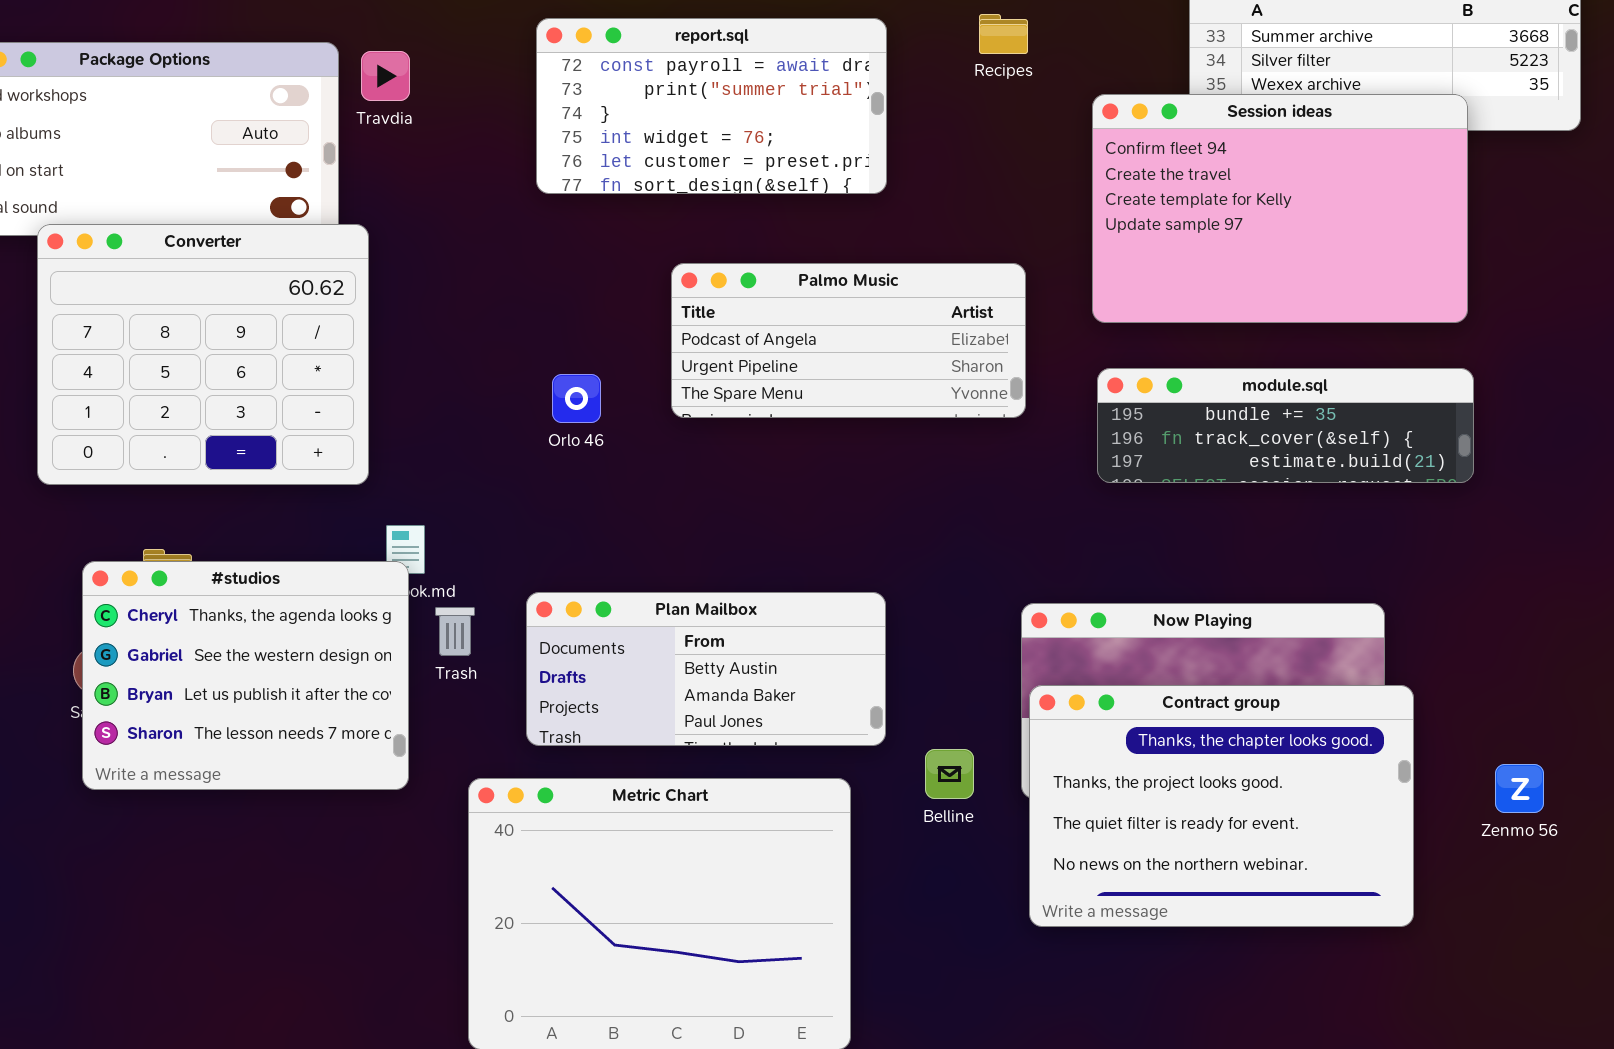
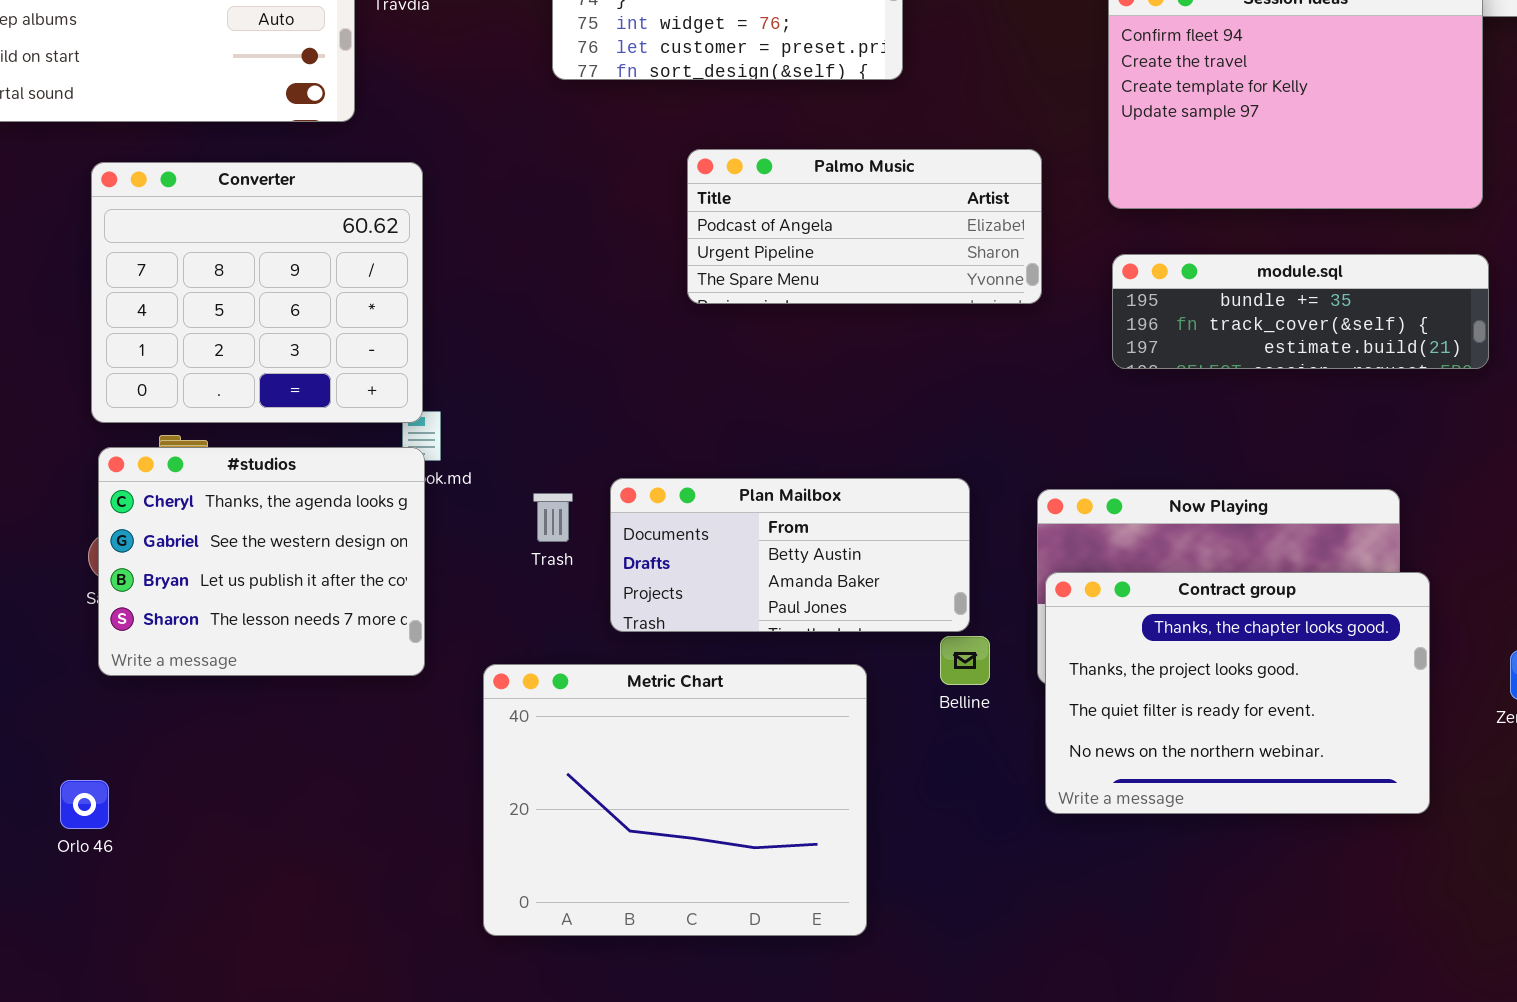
Converter: [37,224,369,485] -> [91,162,423,423], moved
Orlo 46: [552,374,601,423] -> [60,780,109,829], moved
Plan Mailbox: [526,592,886,746] -> [610,478,970,632], moved
Trash: [435,607,475,656] -> [533,493,573,542], moved

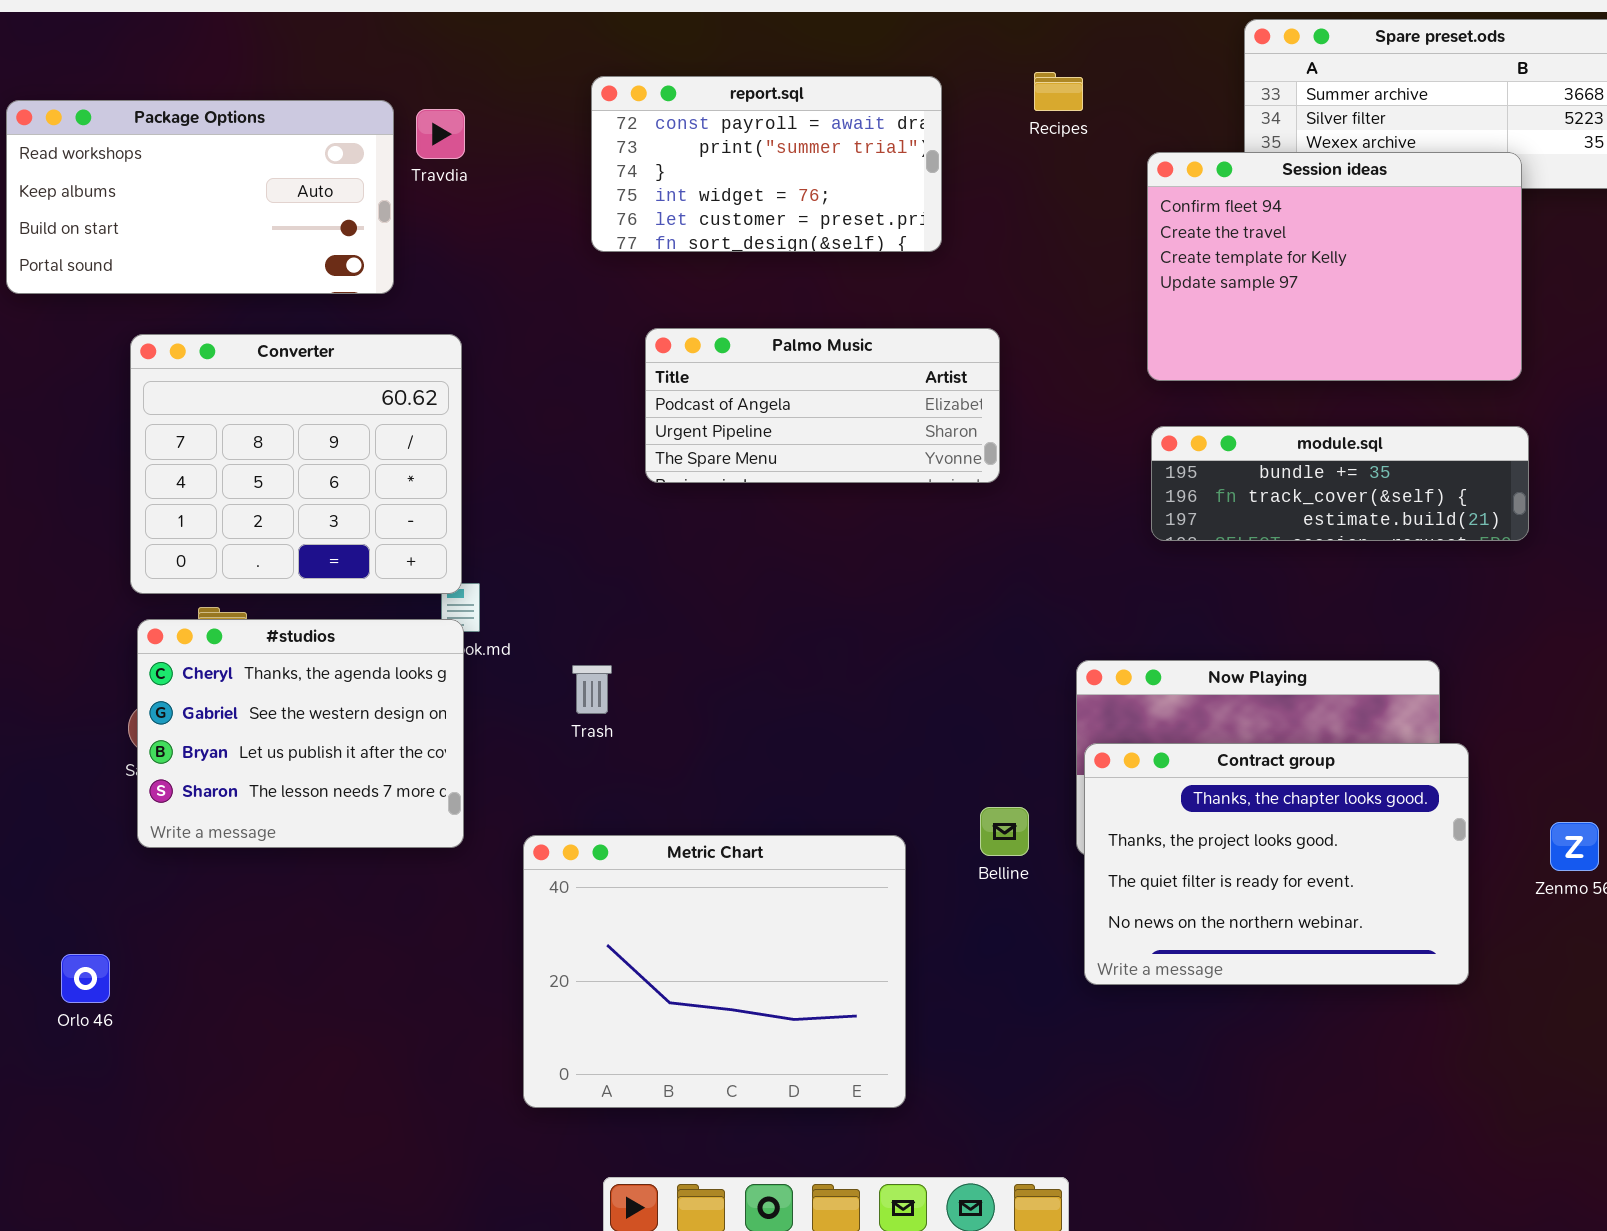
Palmo Music: [687,149,1042,304] -> [645,328,1000,483], moved
Plan Mailbox: [610,478,970,632] -> none, closed
Orlo 46: [60,780,109,829] -> [61,954,110,1003], moved

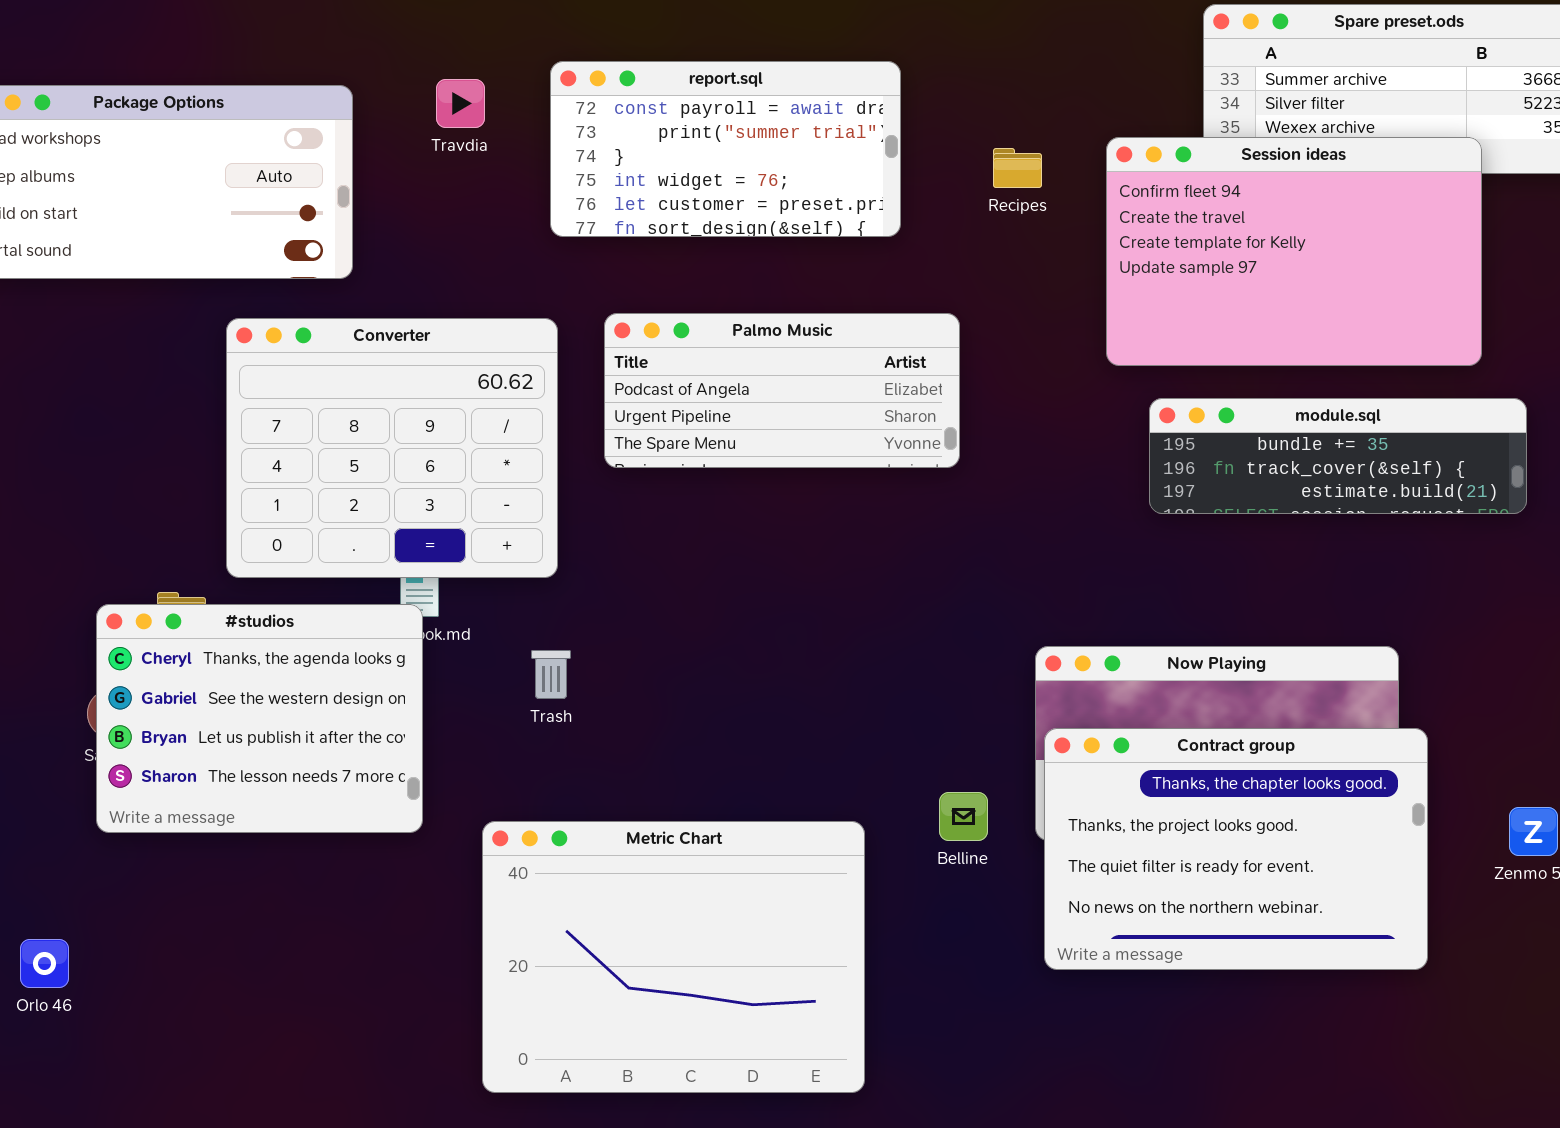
Recipes: [1034,72,1083,111] -> [993,148,1042,188], moved
Travdia: [416,109,465,159] -> [436,79,485,128], moved
Converter: [130,334,462,594] -> [226,318,558,578], moved
module.sql: [1151,426,1529,541] -> [1149,398,1527,514], moved

